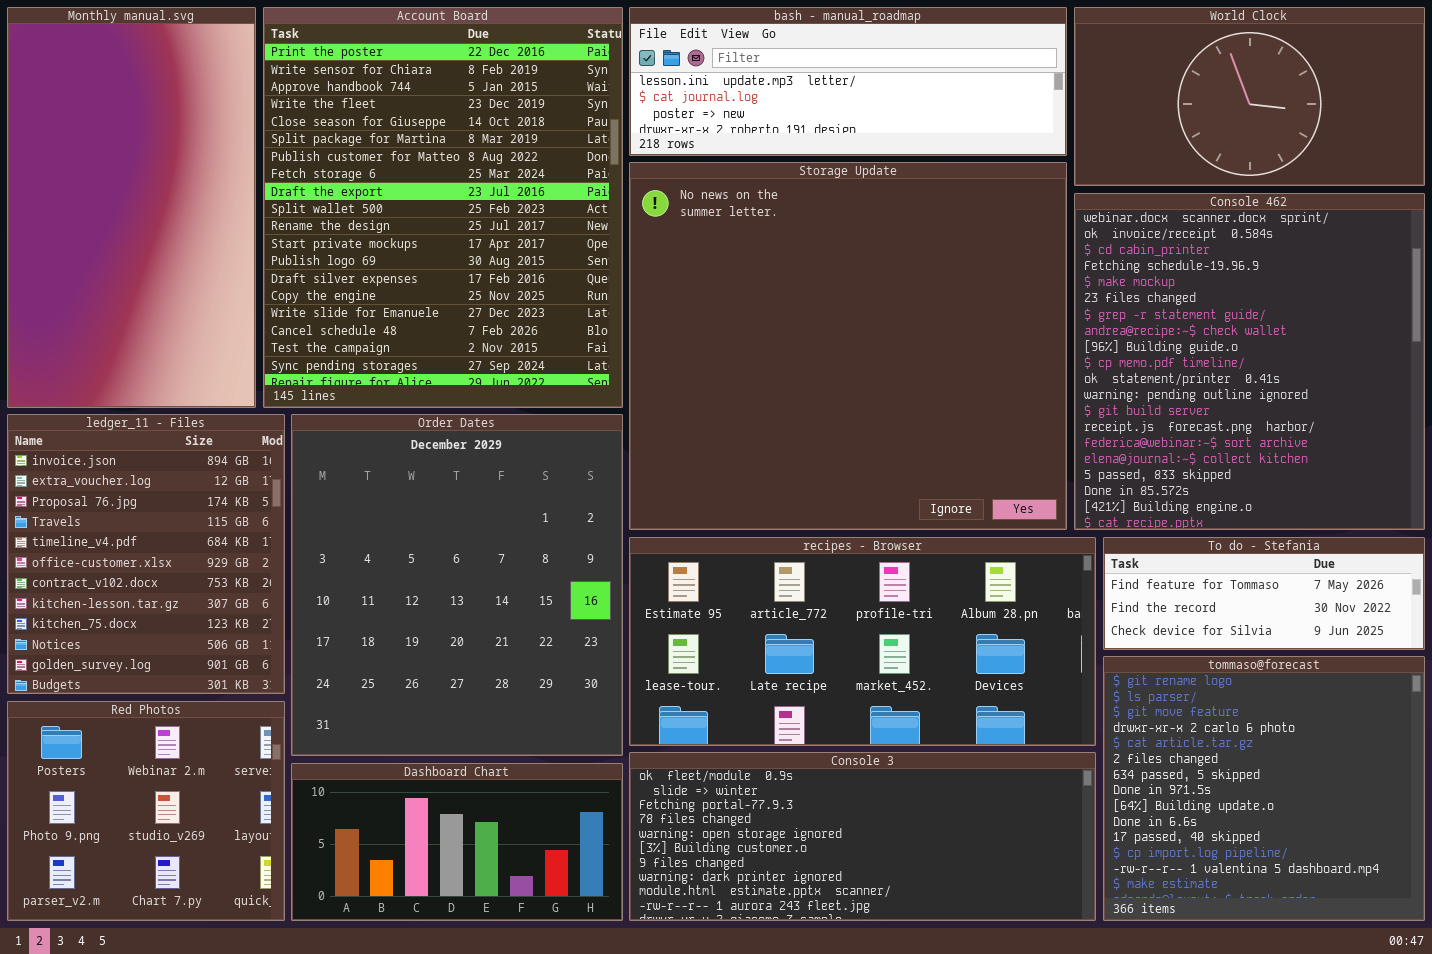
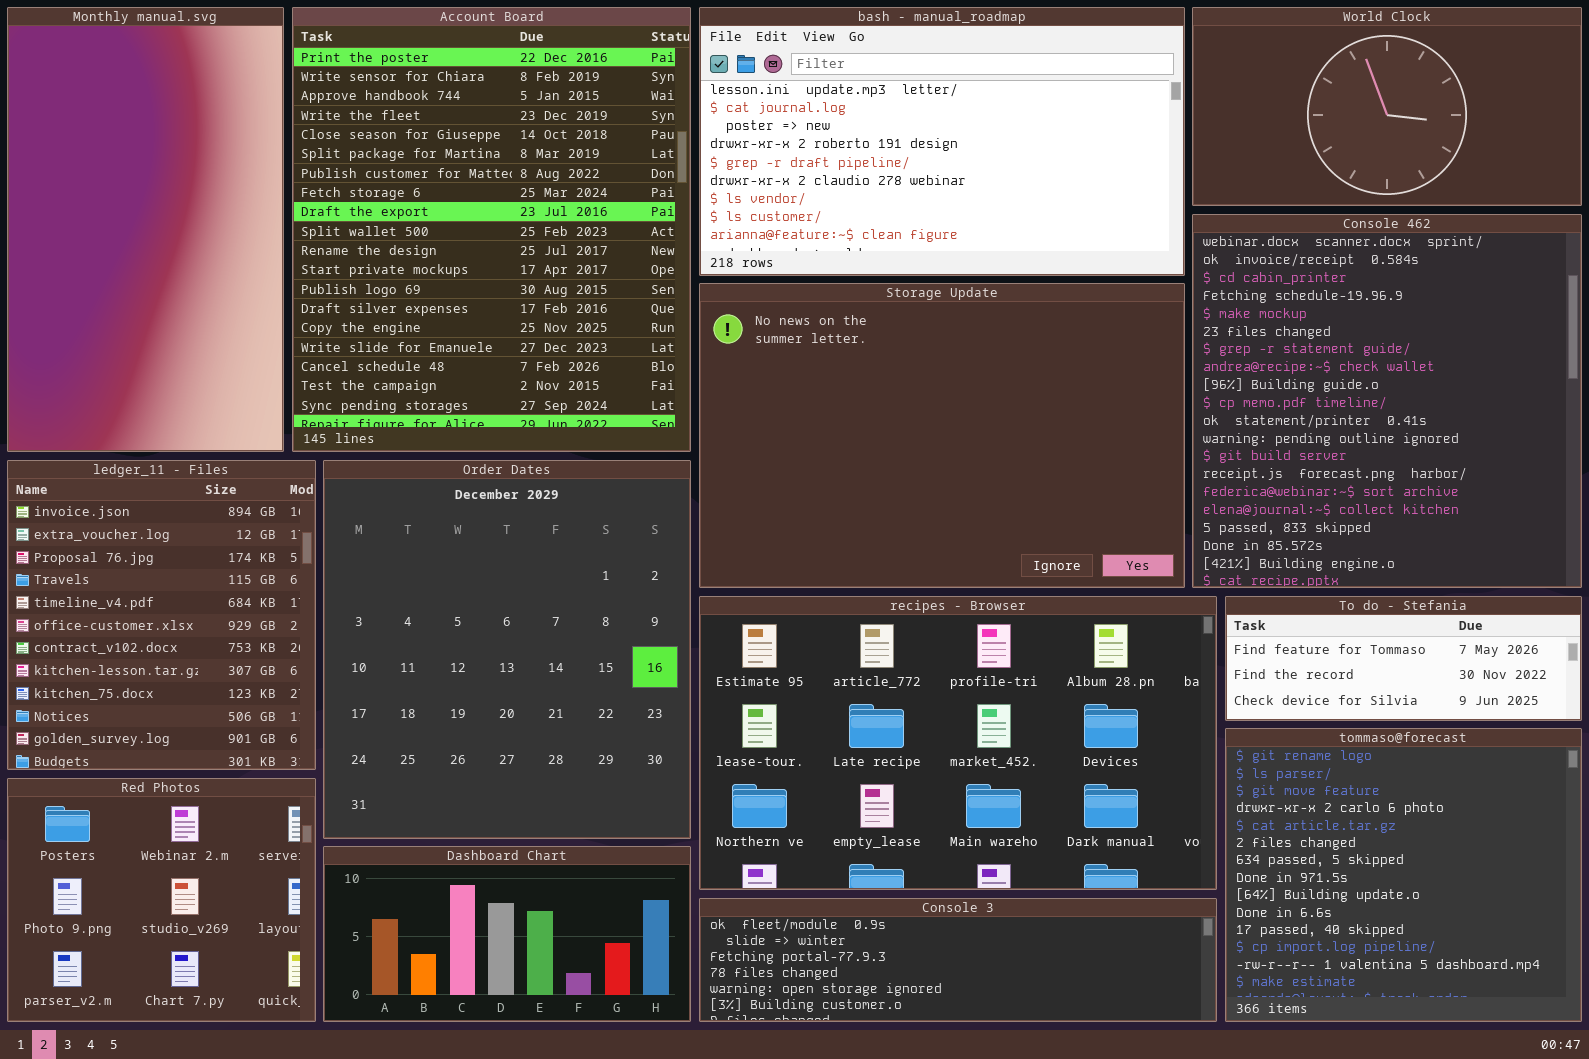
bash - manual_roadmap: [629,7,1067,156] -> [699,7,1185,276], resized
Storage Update: [629,162,1067,530] -> [699,283,1185,588], resized
recipes - Browser: [629,537,1096,746] -> [699,596,1217,890], resized
Console 3: [629,752,1096,921] -> [699,898,1217,1022], resized

